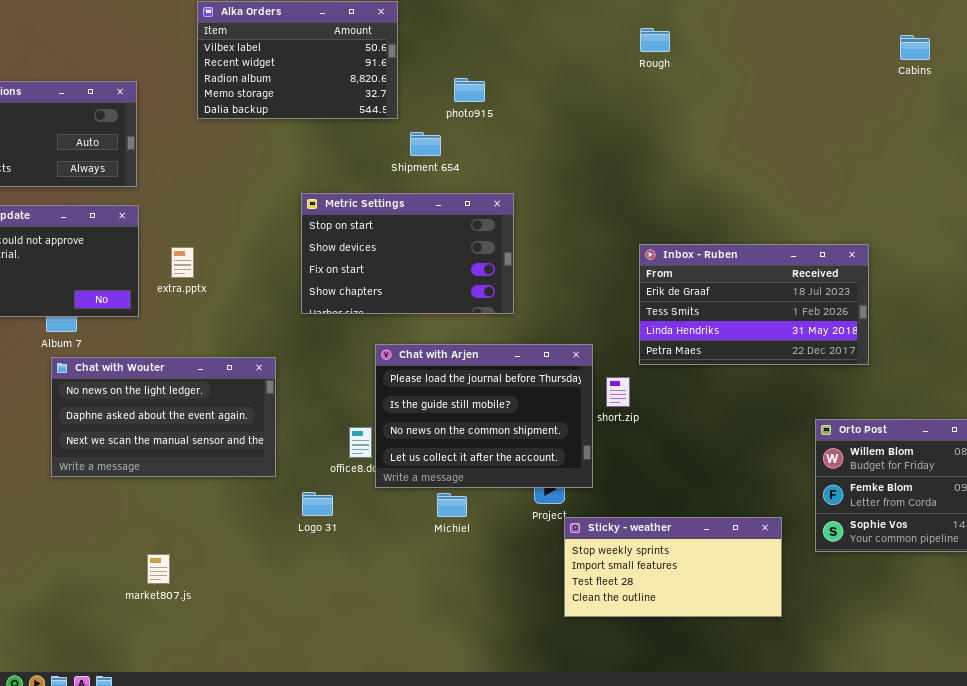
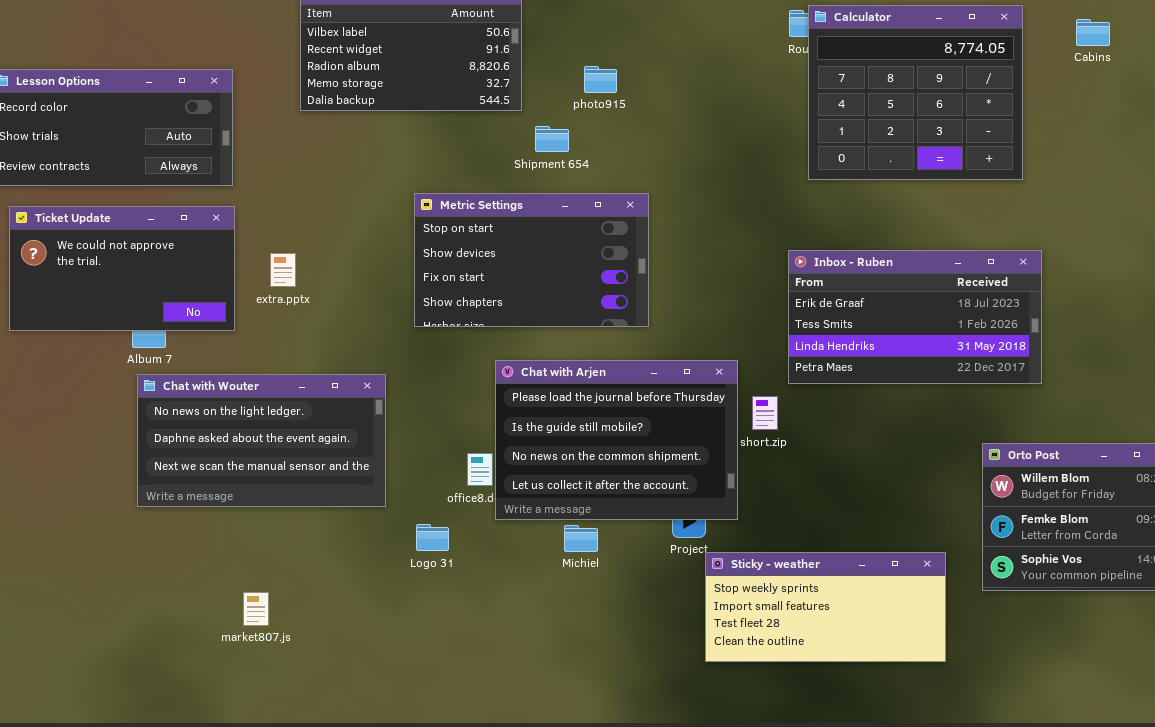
Calculator: none -> [808,5,1023,180], opened

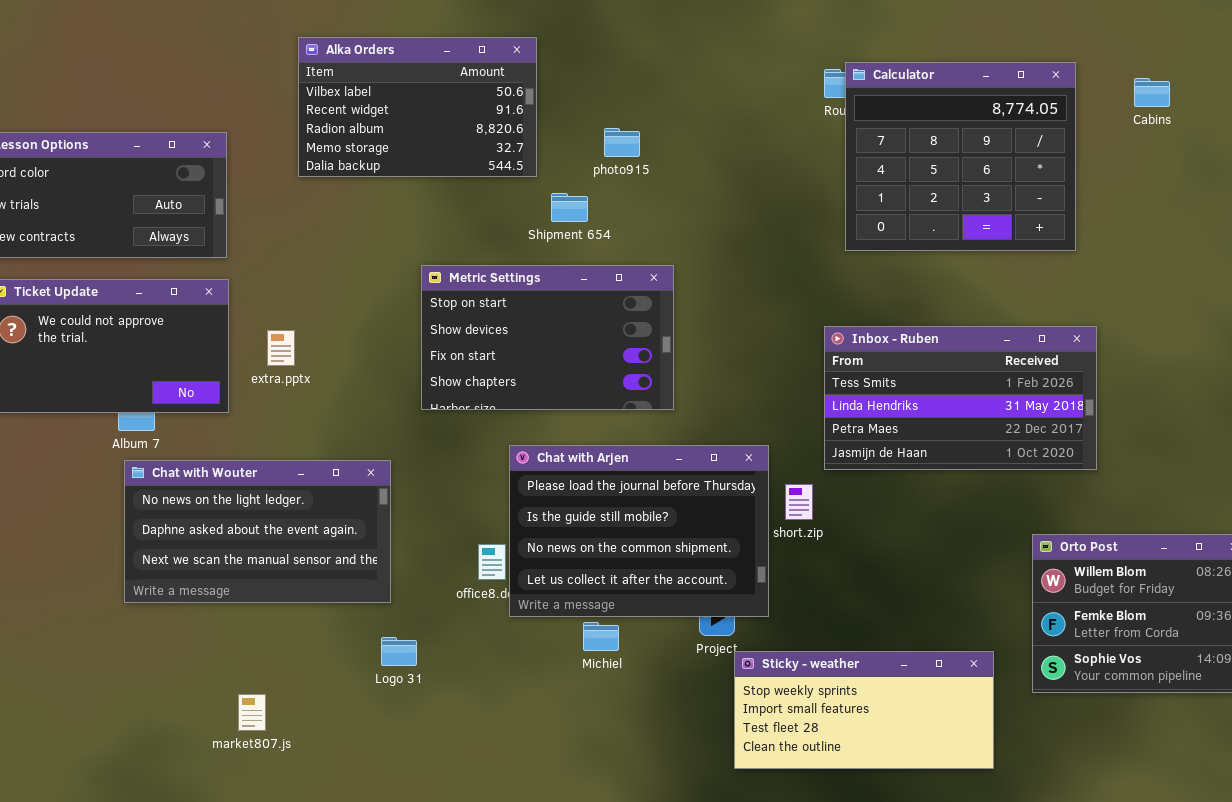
Inbox - Ruben: [788,250,1042,384] -> [824,326,1097,470], scrolled down 1 row
Logo 31: [416,524,449,551] -> [381,637,417,666], moved

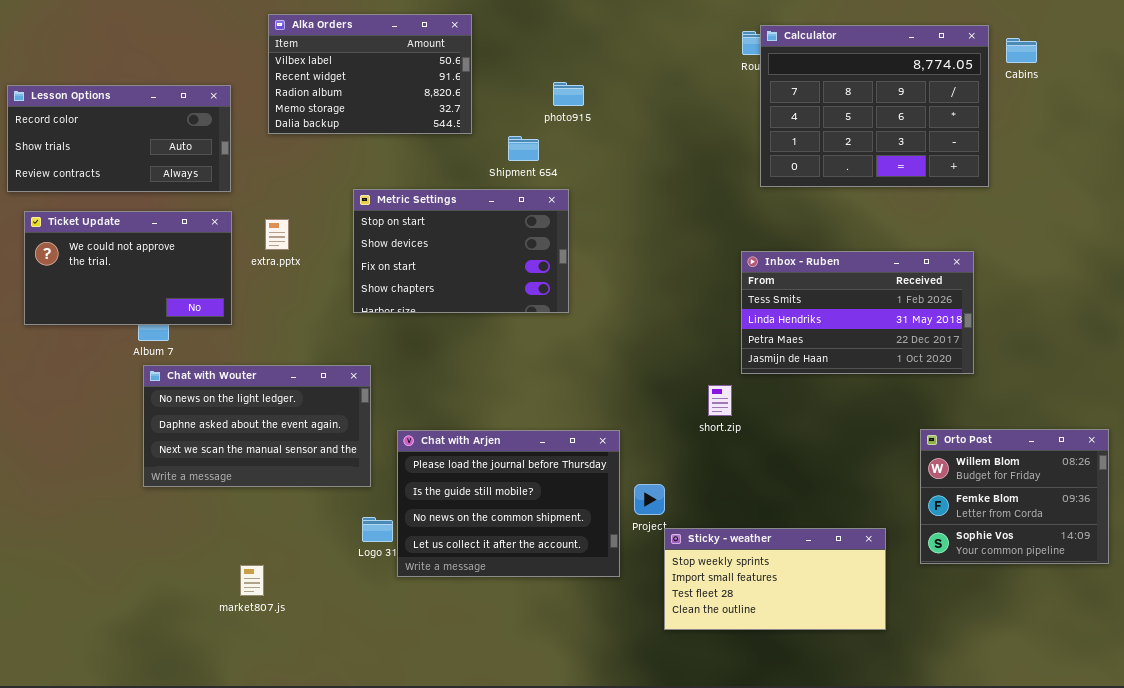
Alka Orders: [298,37,537,177] -> [268,14,472,134], moved
Calculator: [845,62,1076,251] -> [760,25,989,187], resized
Metric Settings: [421,265,674,410] -> [353,189,569,313], moved
extra.pptx: [267,330,295,366] -> [265,219,289,250], moved
Chat with Arjen: [509,445,769,617] -> [397,430,620,577], moved

